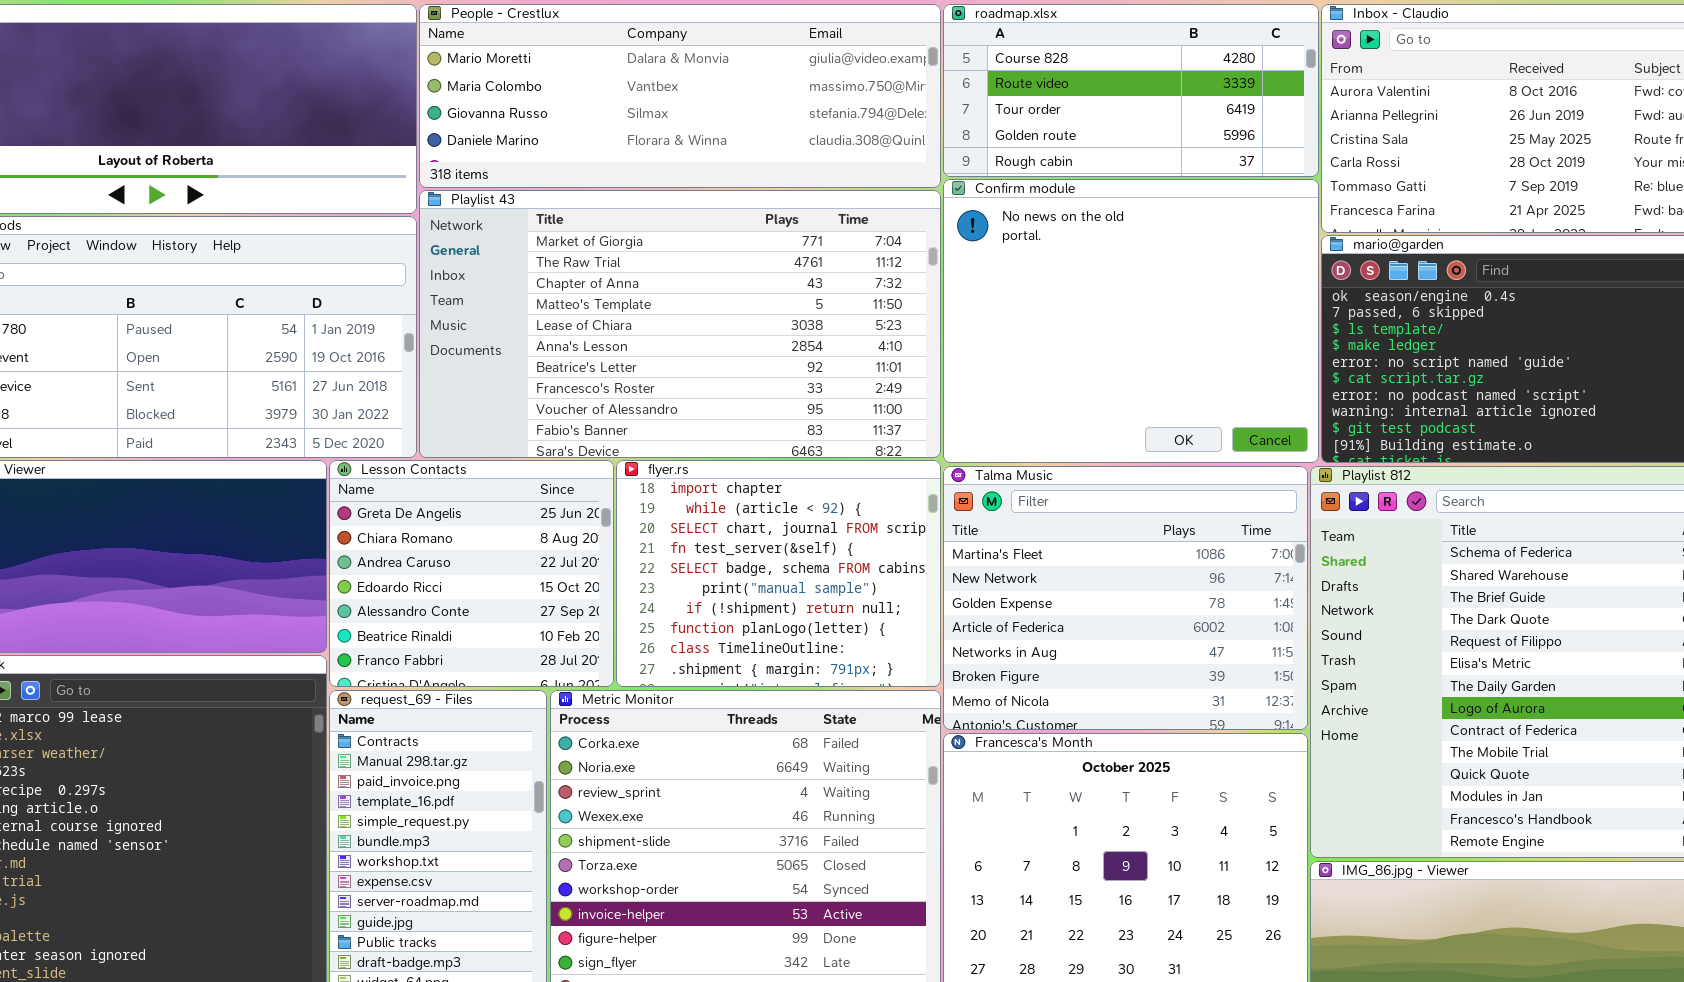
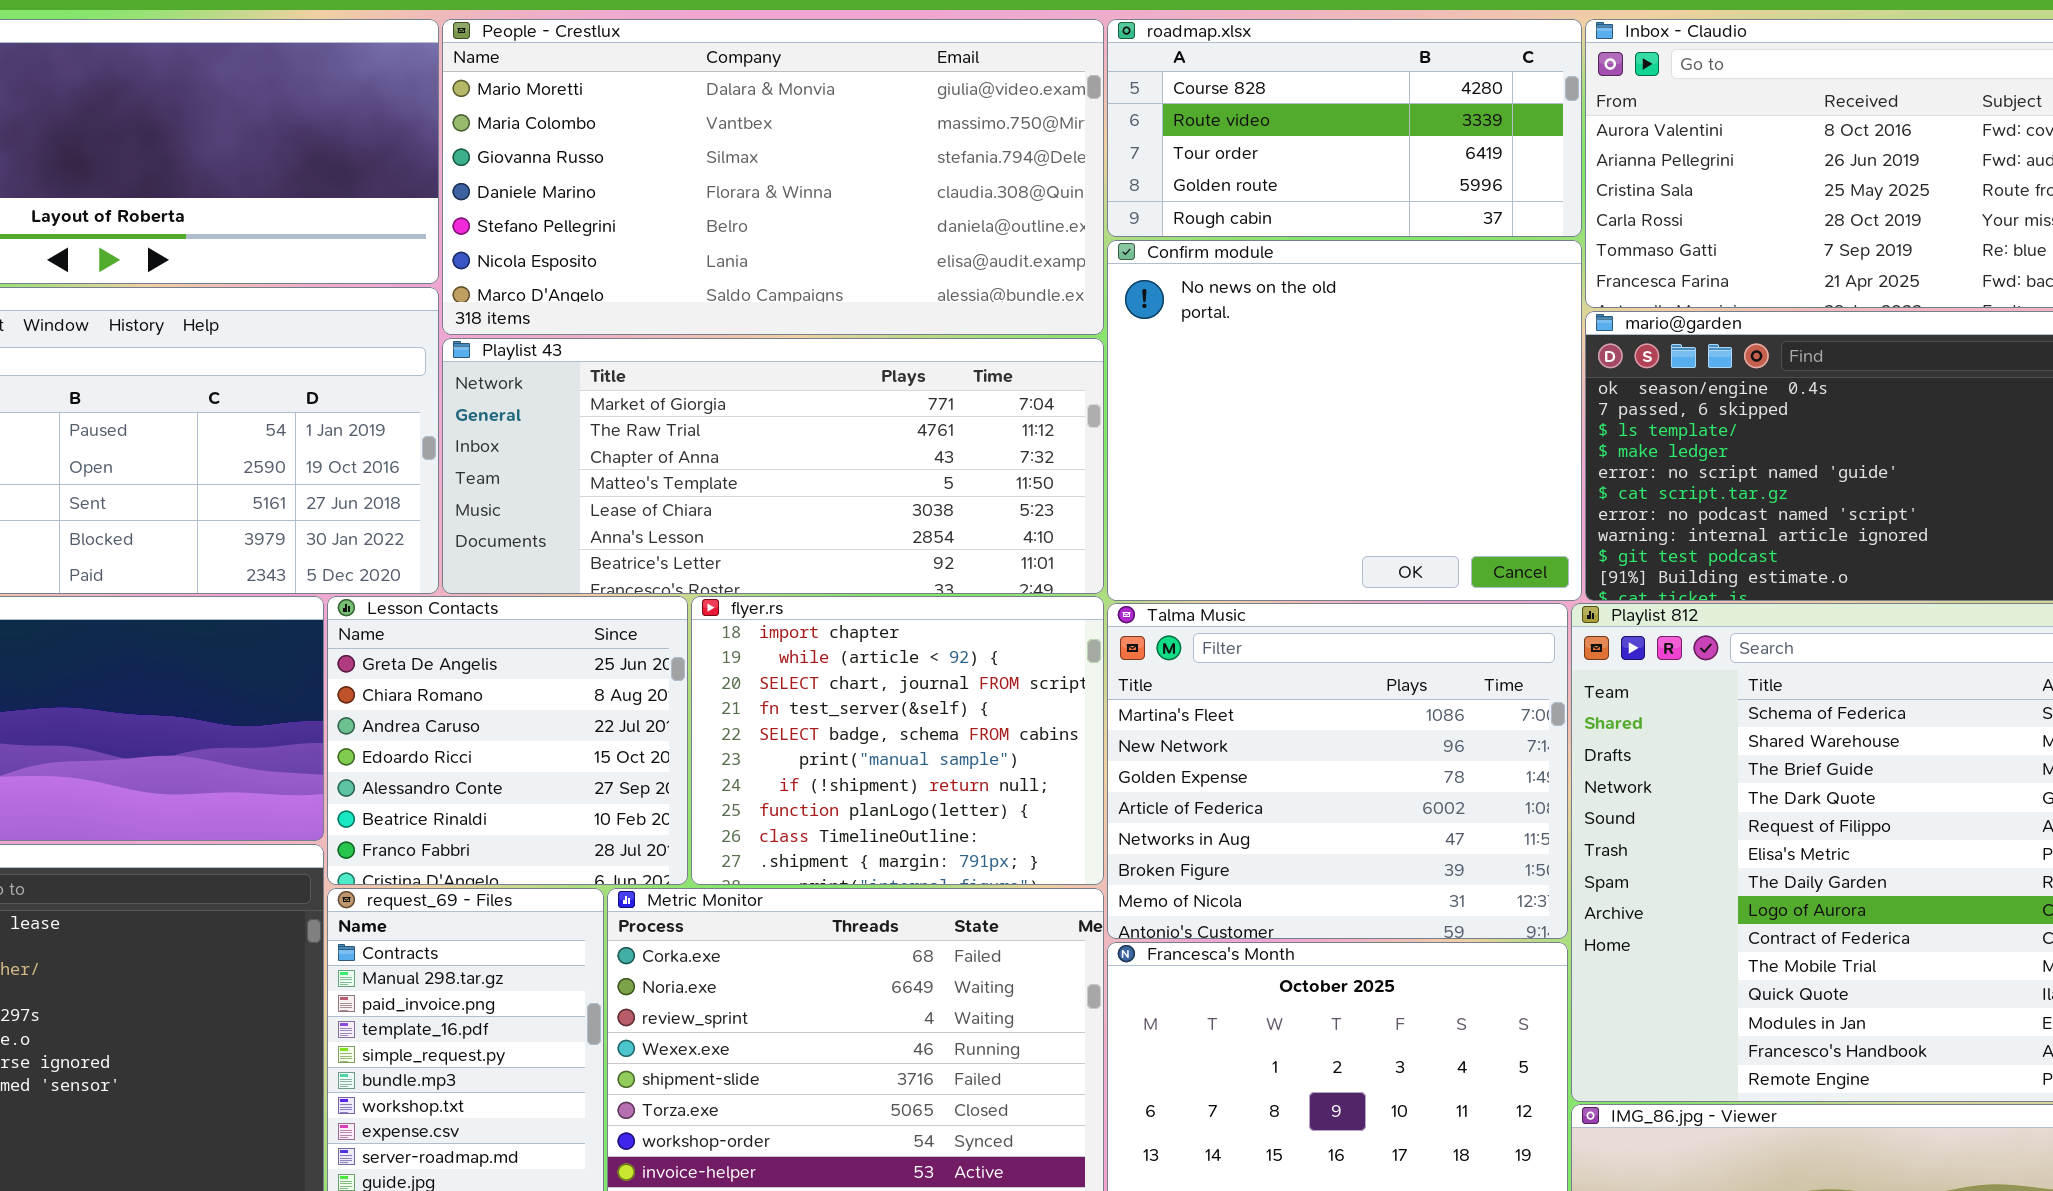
People - Crestlux: [419,4,941,188] -> [442,19,1104,335], resized
Playlist 43: [419,190,941,458] -> [442,338,1104,594], resized

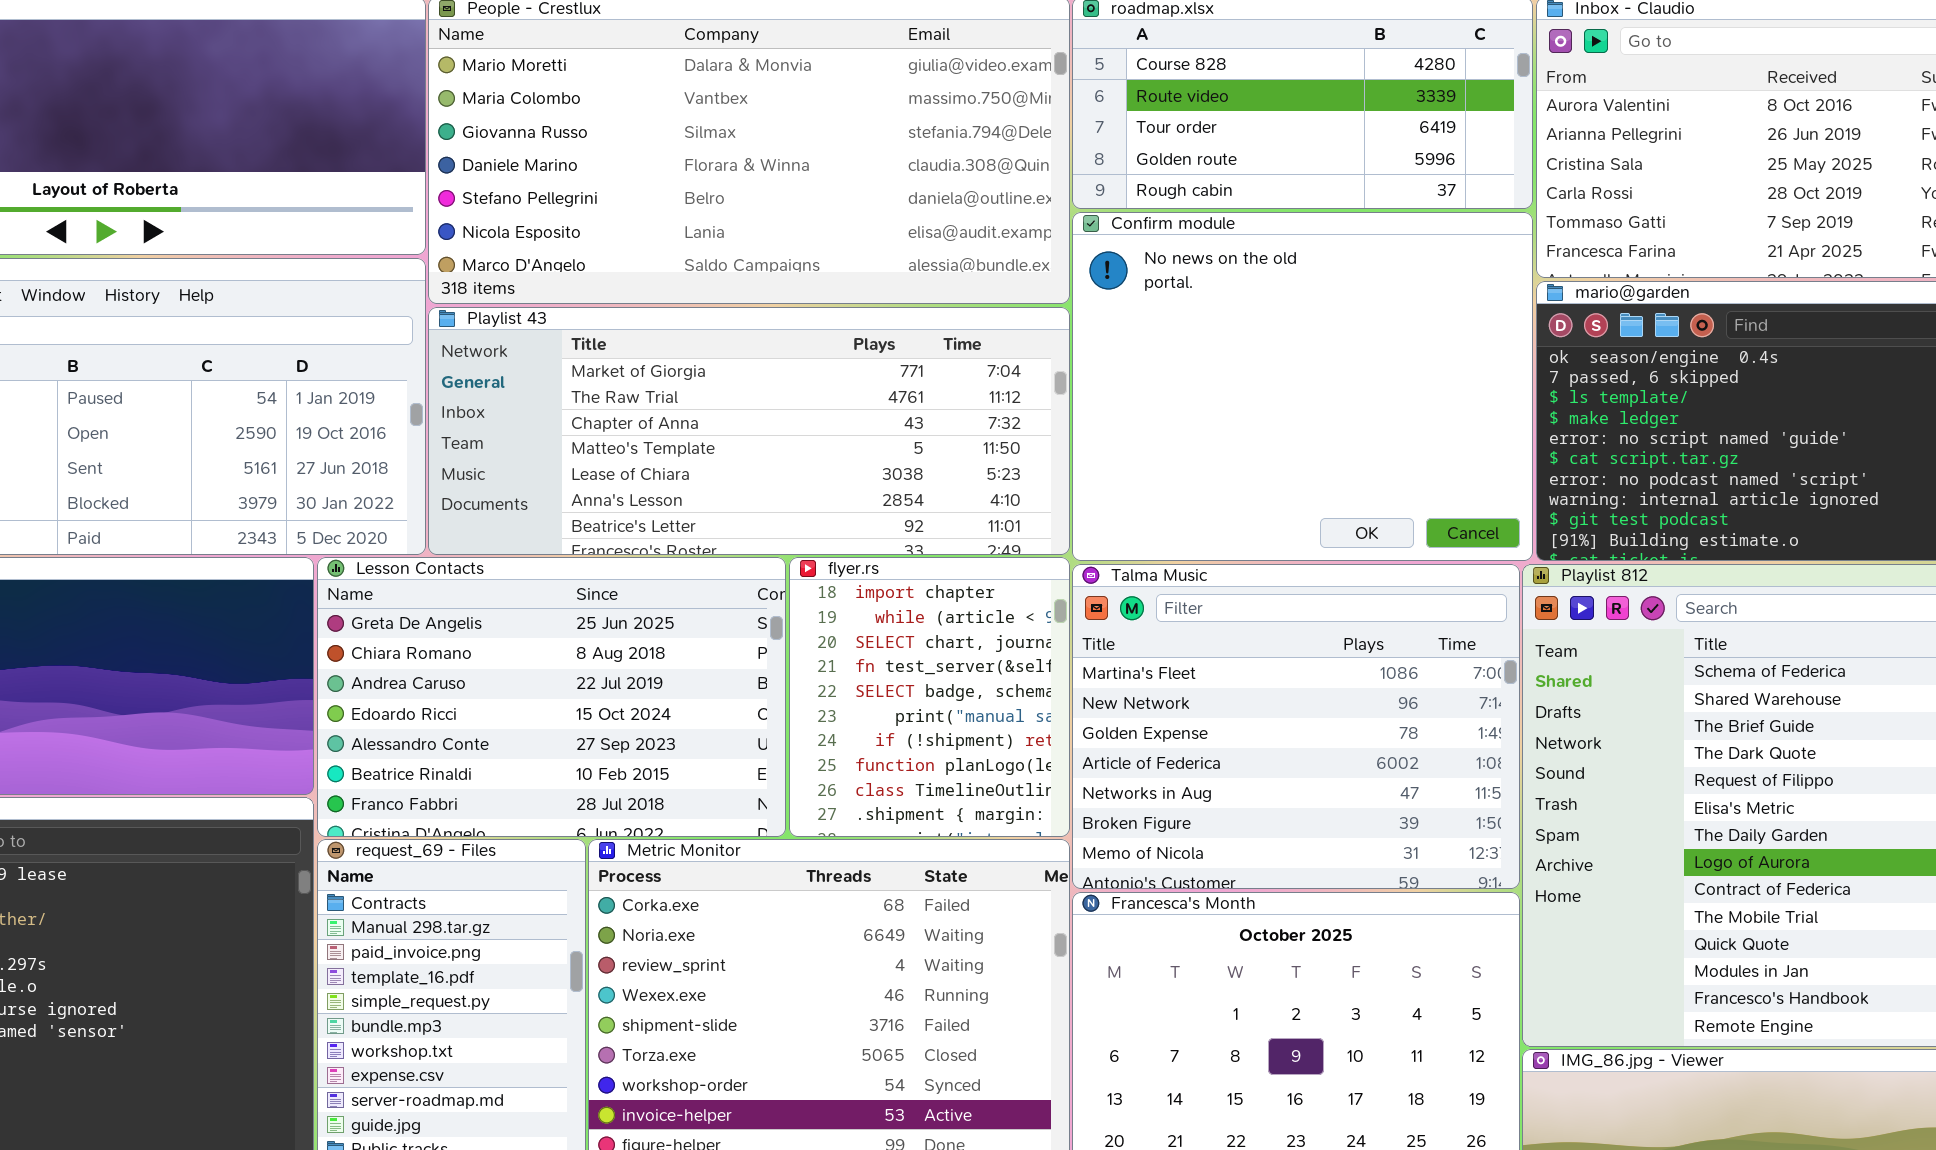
Lesson Contacts: [327,596,688,885] -> [317,557,786,837], resized
flyer.rs: [691,596,1104,885] -> [789,557,1070,837], resized

